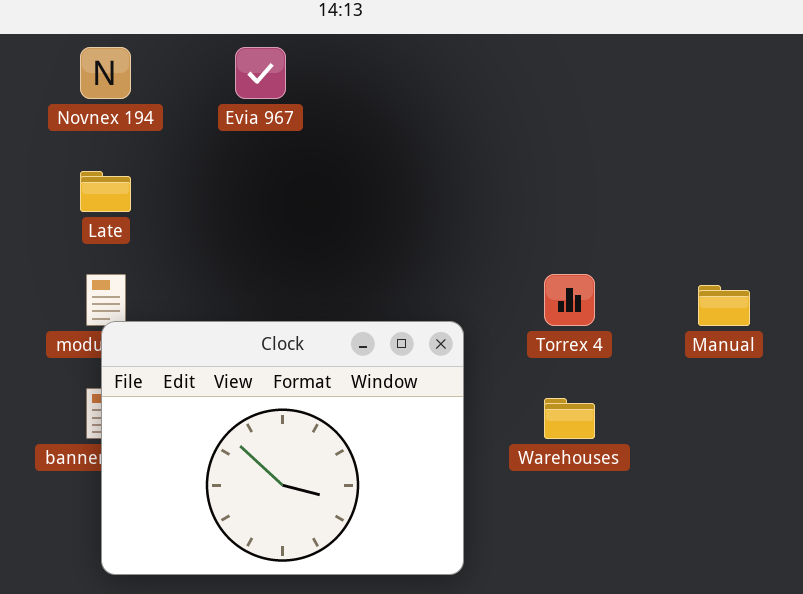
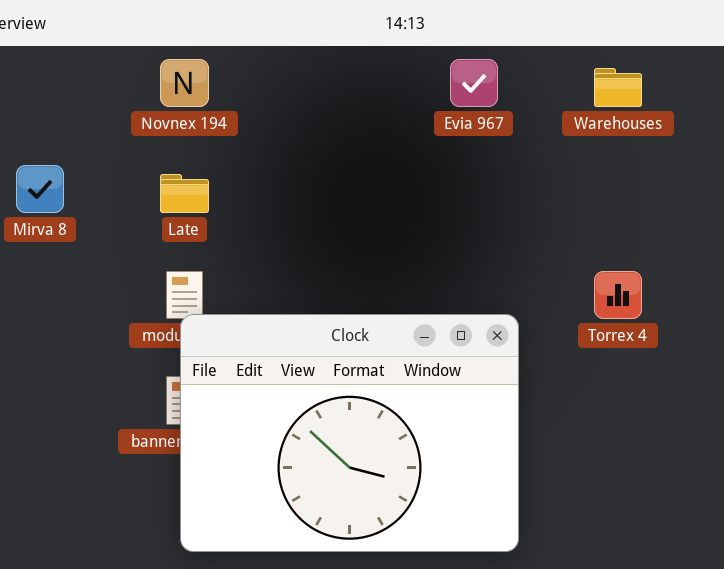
Evia 967: [235,47,286,99] -> [450,59,498,107], moved
Warehouses: [544,398,595,439] -> [594,68,642,107], moved

